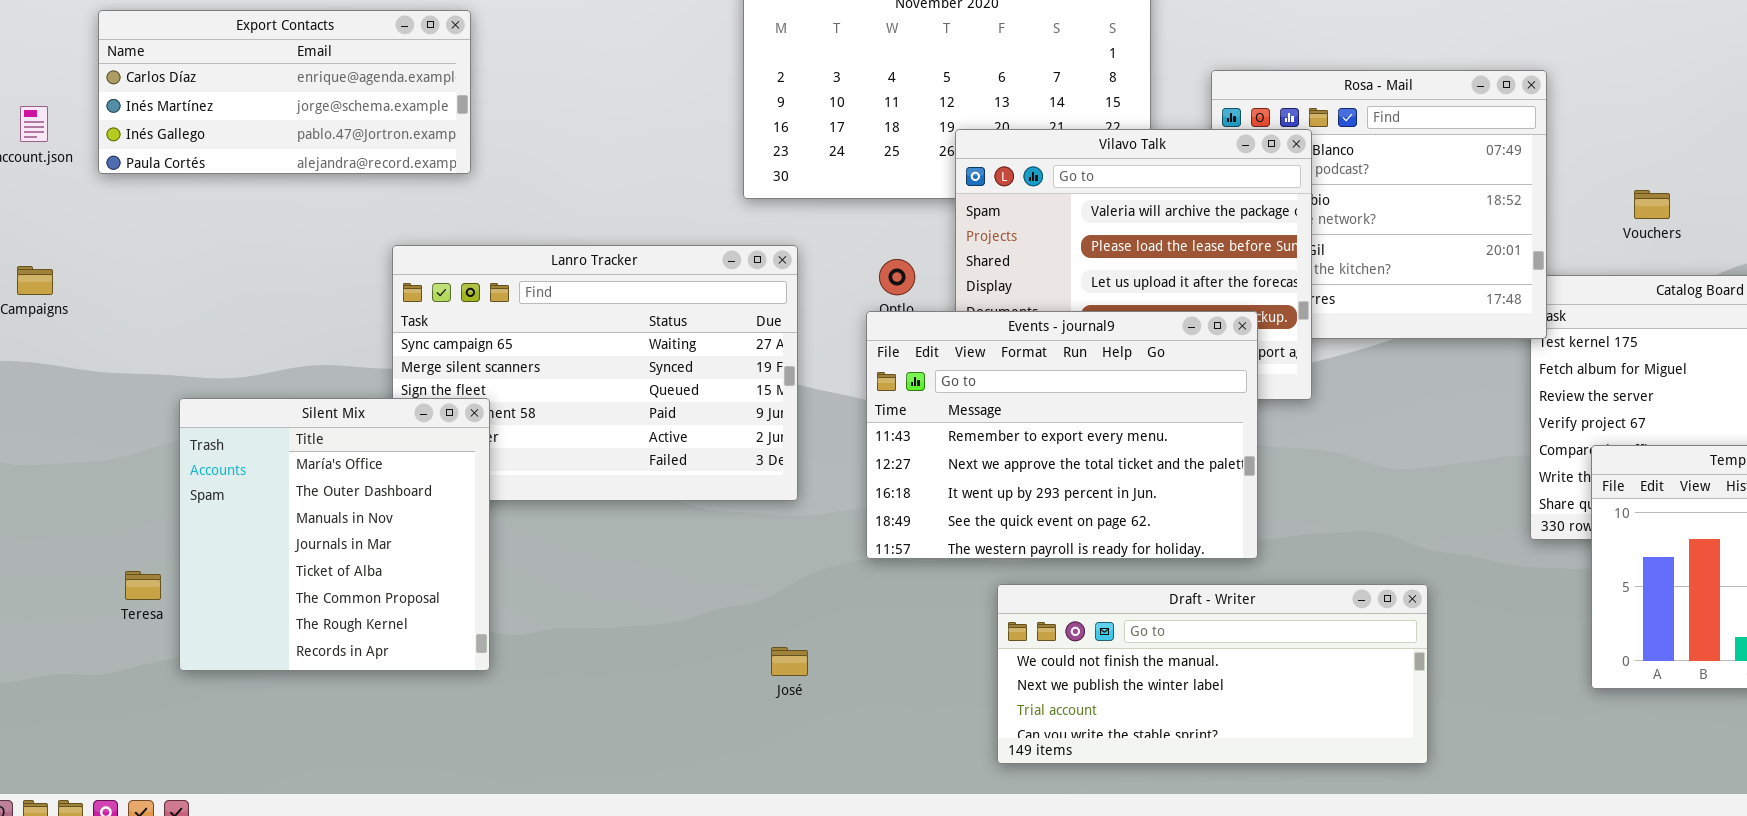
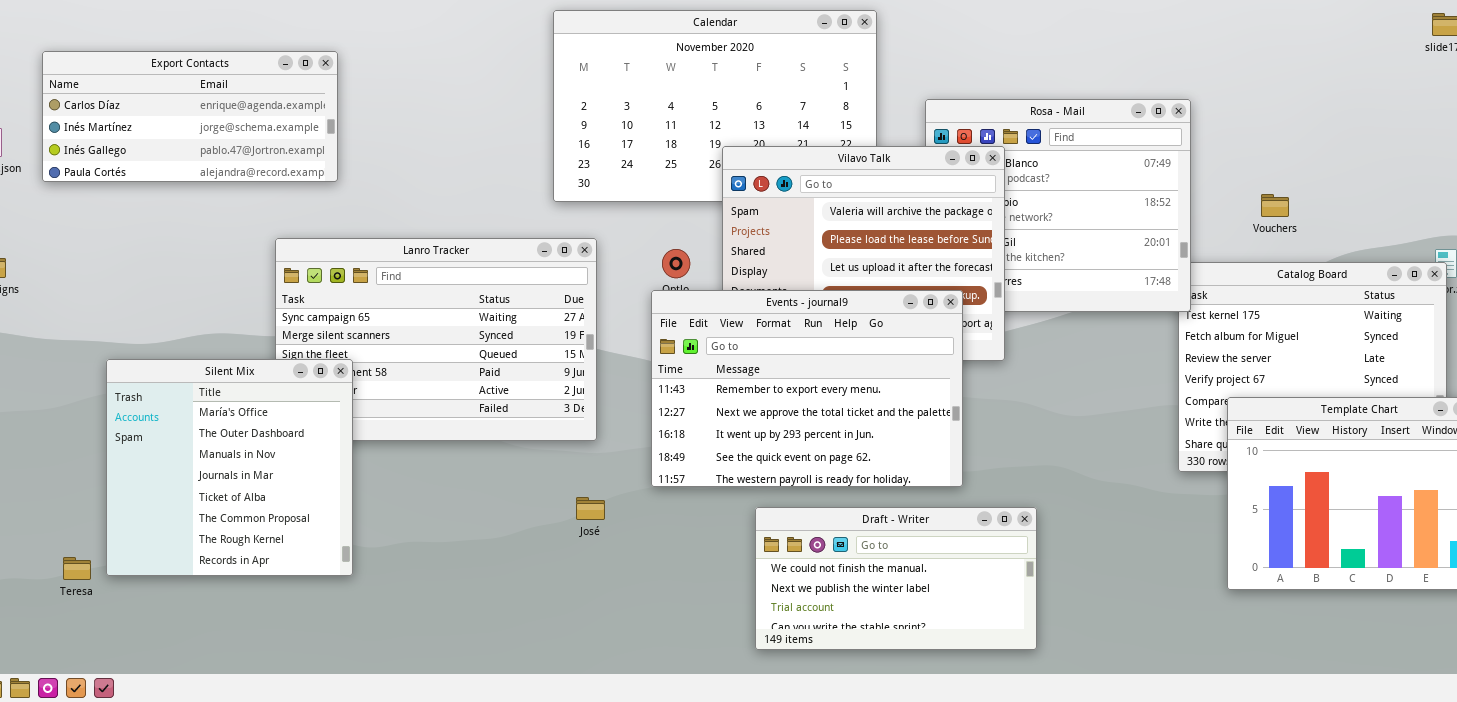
Teresa: [125,571,161,600] -> [63,557,91,580], moved
Draft - Writer: [997,584,1428,764] -> [755,507,1037,650], resized
José: [771,647,808,676] -> [576,497,605,520], moved

